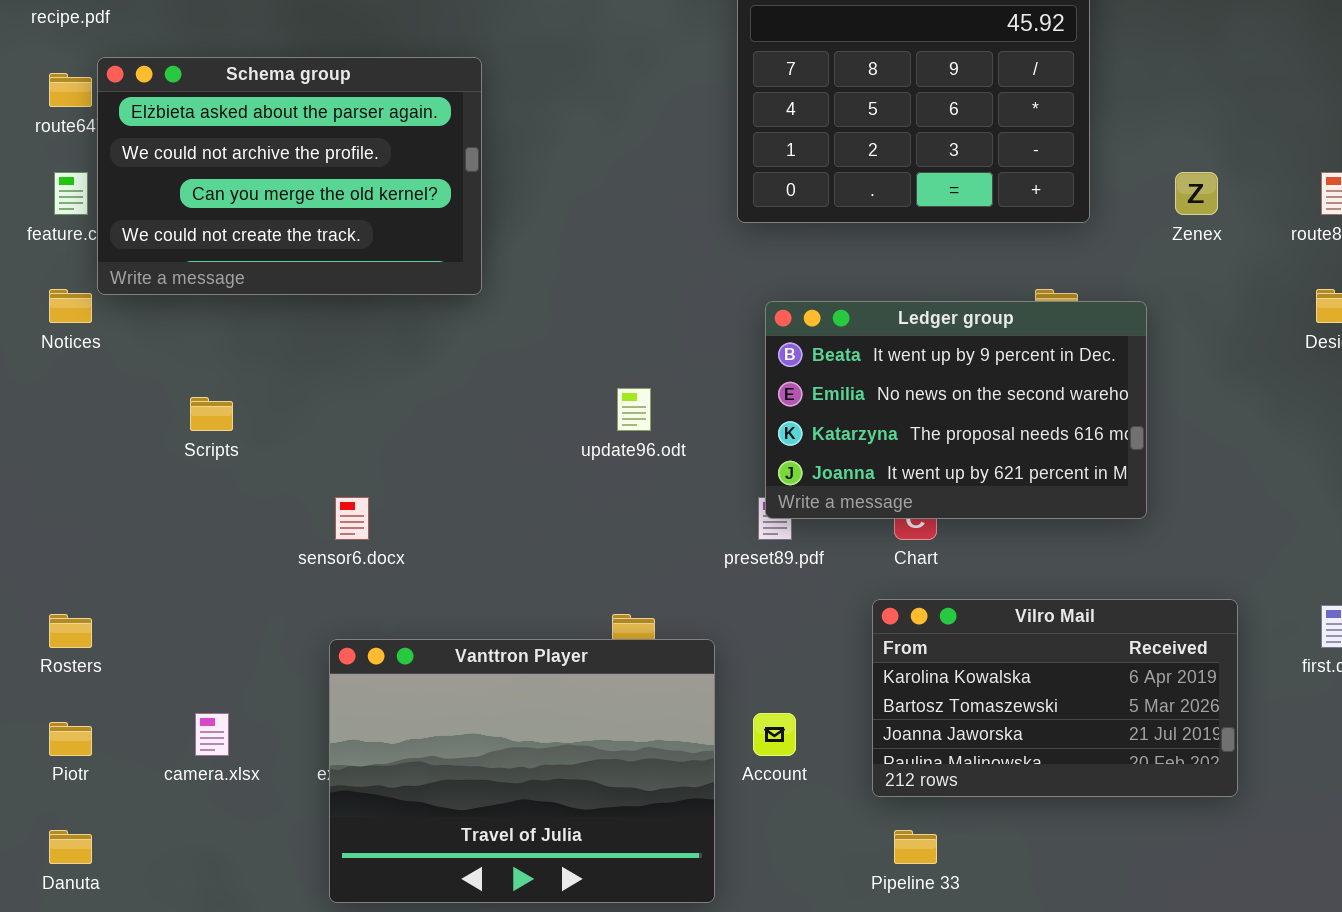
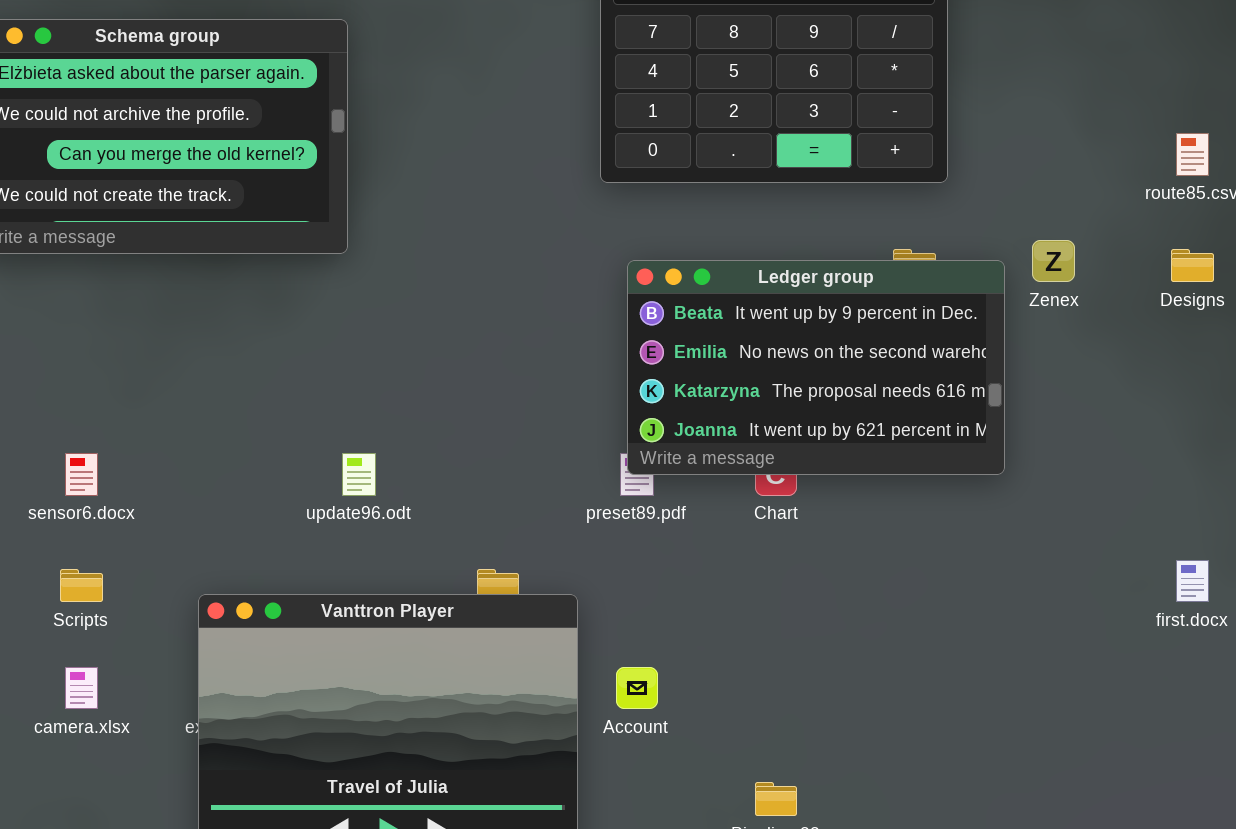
Zenex: [1175,172,1218,215] -> [1032,240,1075,282], moved
update96.odt: [617,388,651,431] -> [342,453,376,496], moved
Scripts: [190,397,233,431] -> [60,569,103,602], moved
sensor6.docx: [335,497,369,540] -> [65,453,98,496], moved
Vilro Mail: [872,599,1238,797] -> none, closed

